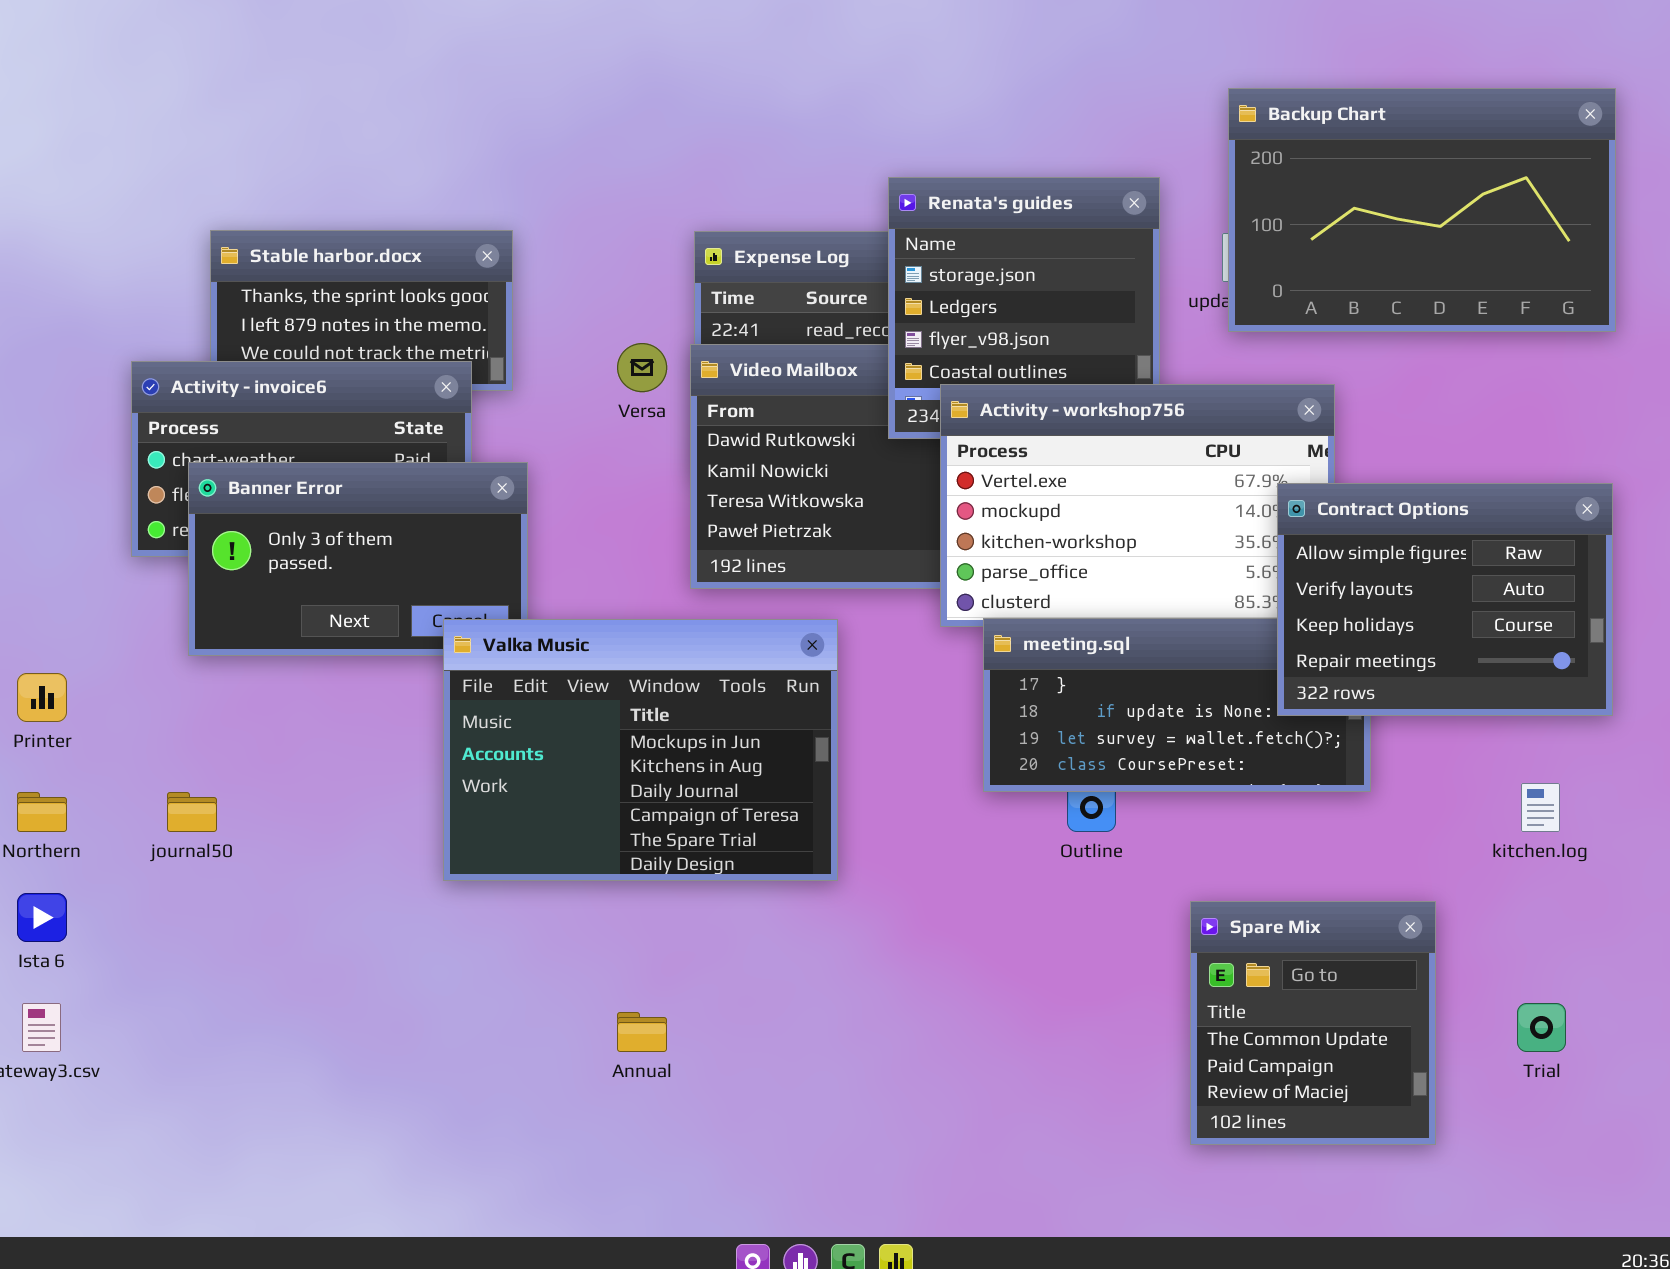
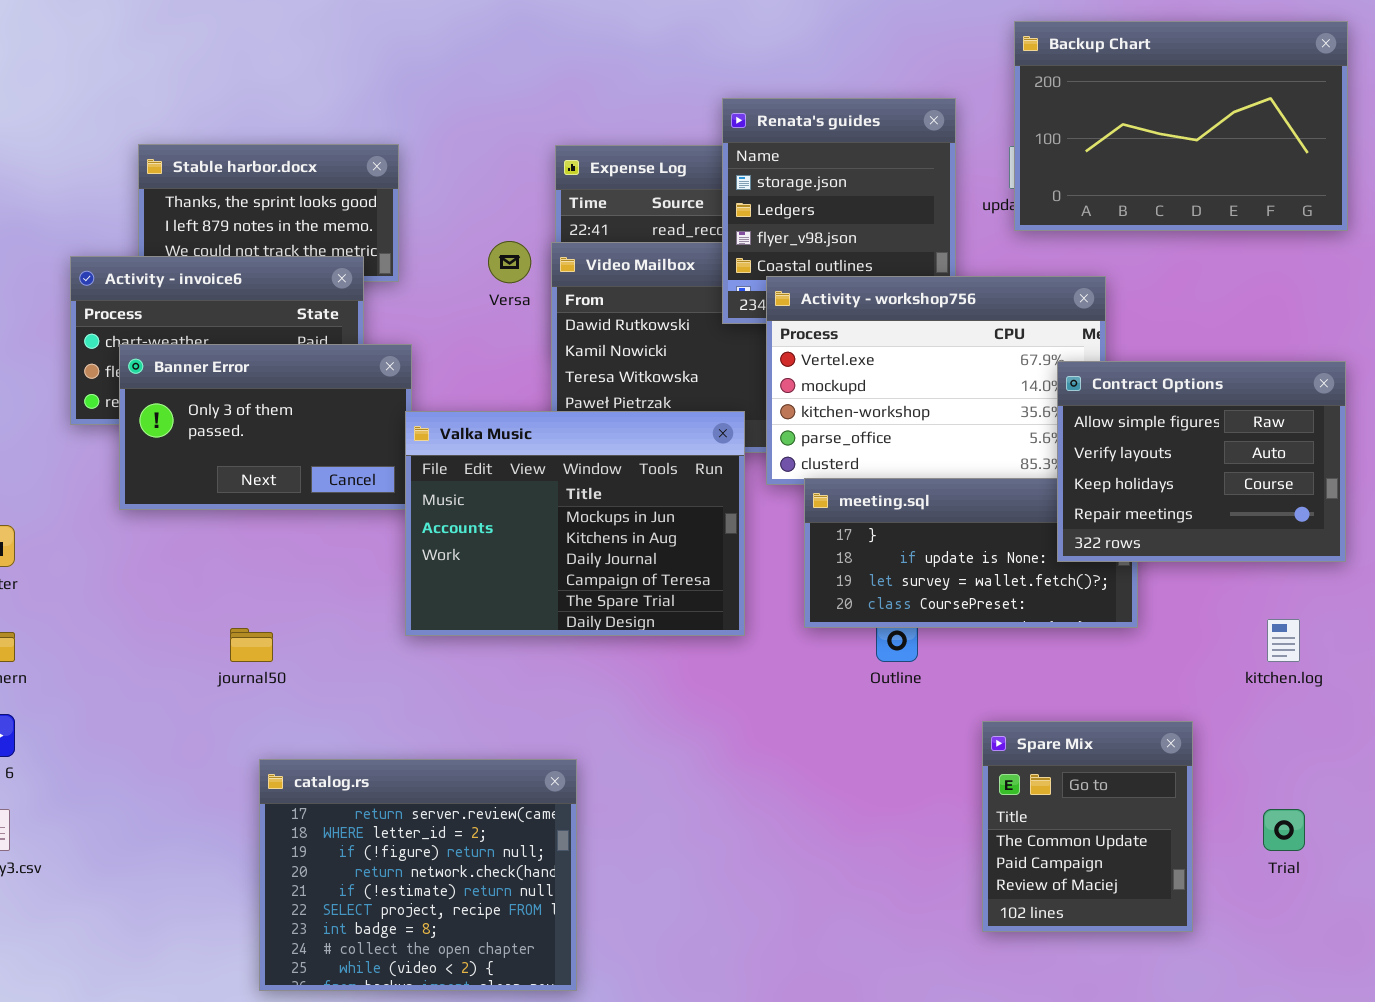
Valka Music: [443,619,838,881] -> [405,411,745,636], moved
journal50: [167,792,217,832] -> [230,628,273,662], moved
catalog.rs: none -> [259,759,577,991], opened

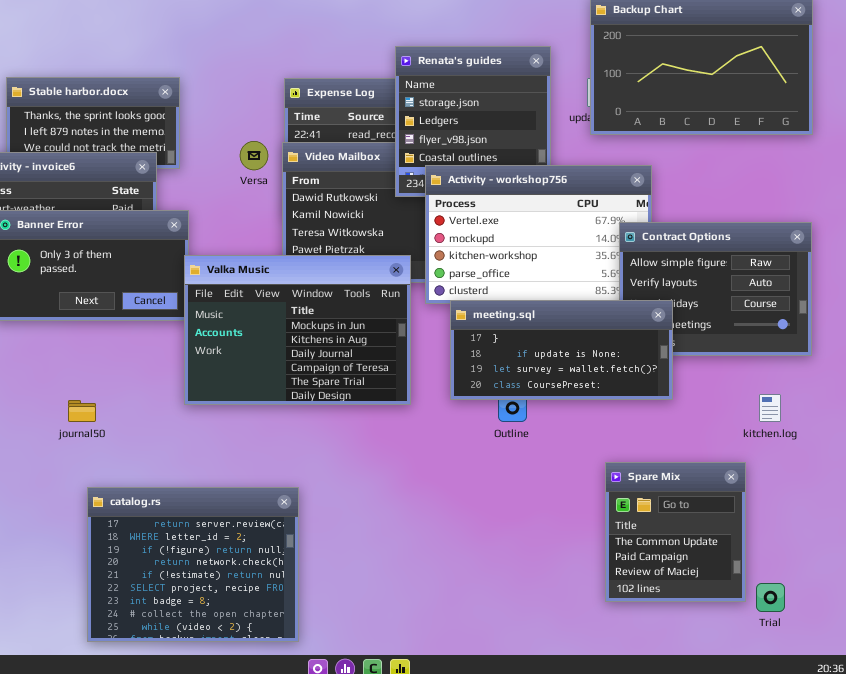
meeting.sql: [804,478,1138,628] -> [450,300,673,400], raised
Spare Mix: [982,721,1193,932] -> [605,462,746,602], moved
Trial: [1263,809,1305,851] -> [756,583,785,612], moved

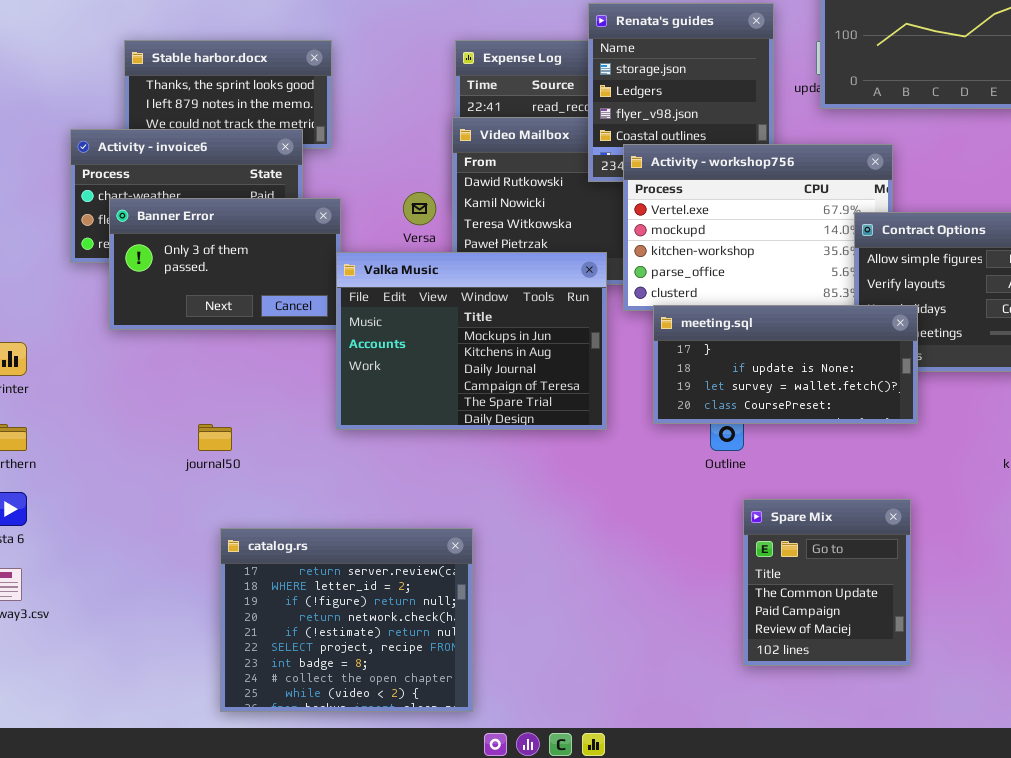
Versa: [240,141,268,170] -> [403,192,436,225], moved
Spare Mix: [605,462,746,602] -> [743,499,911,666], moved

